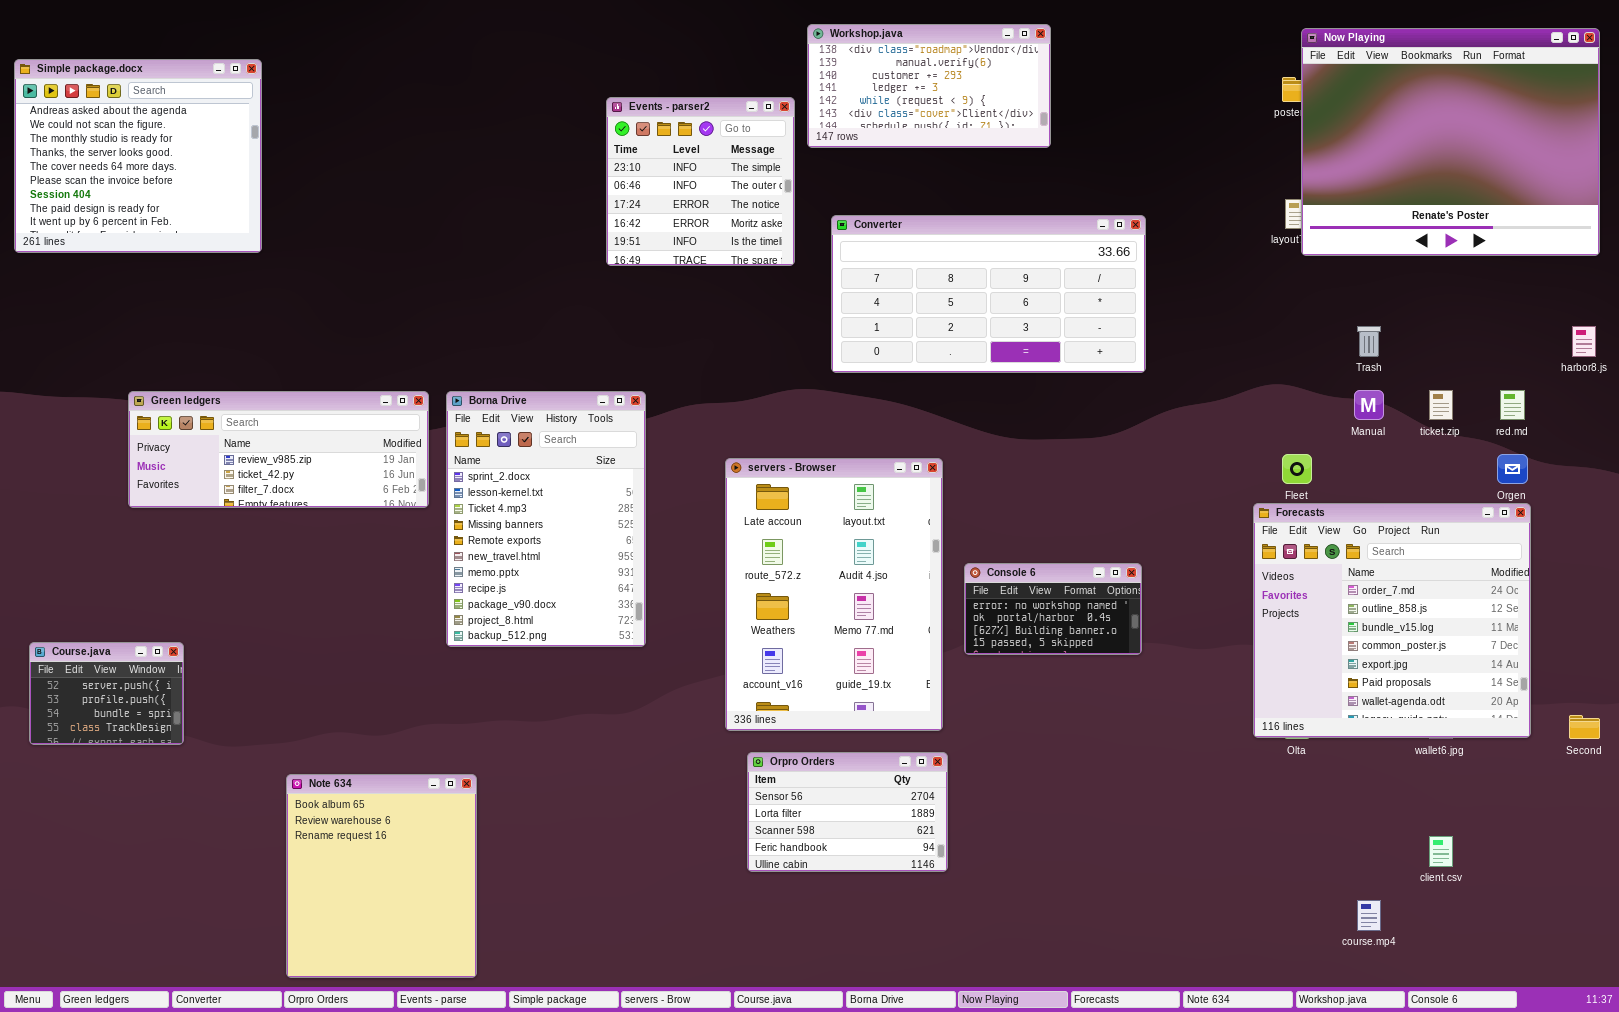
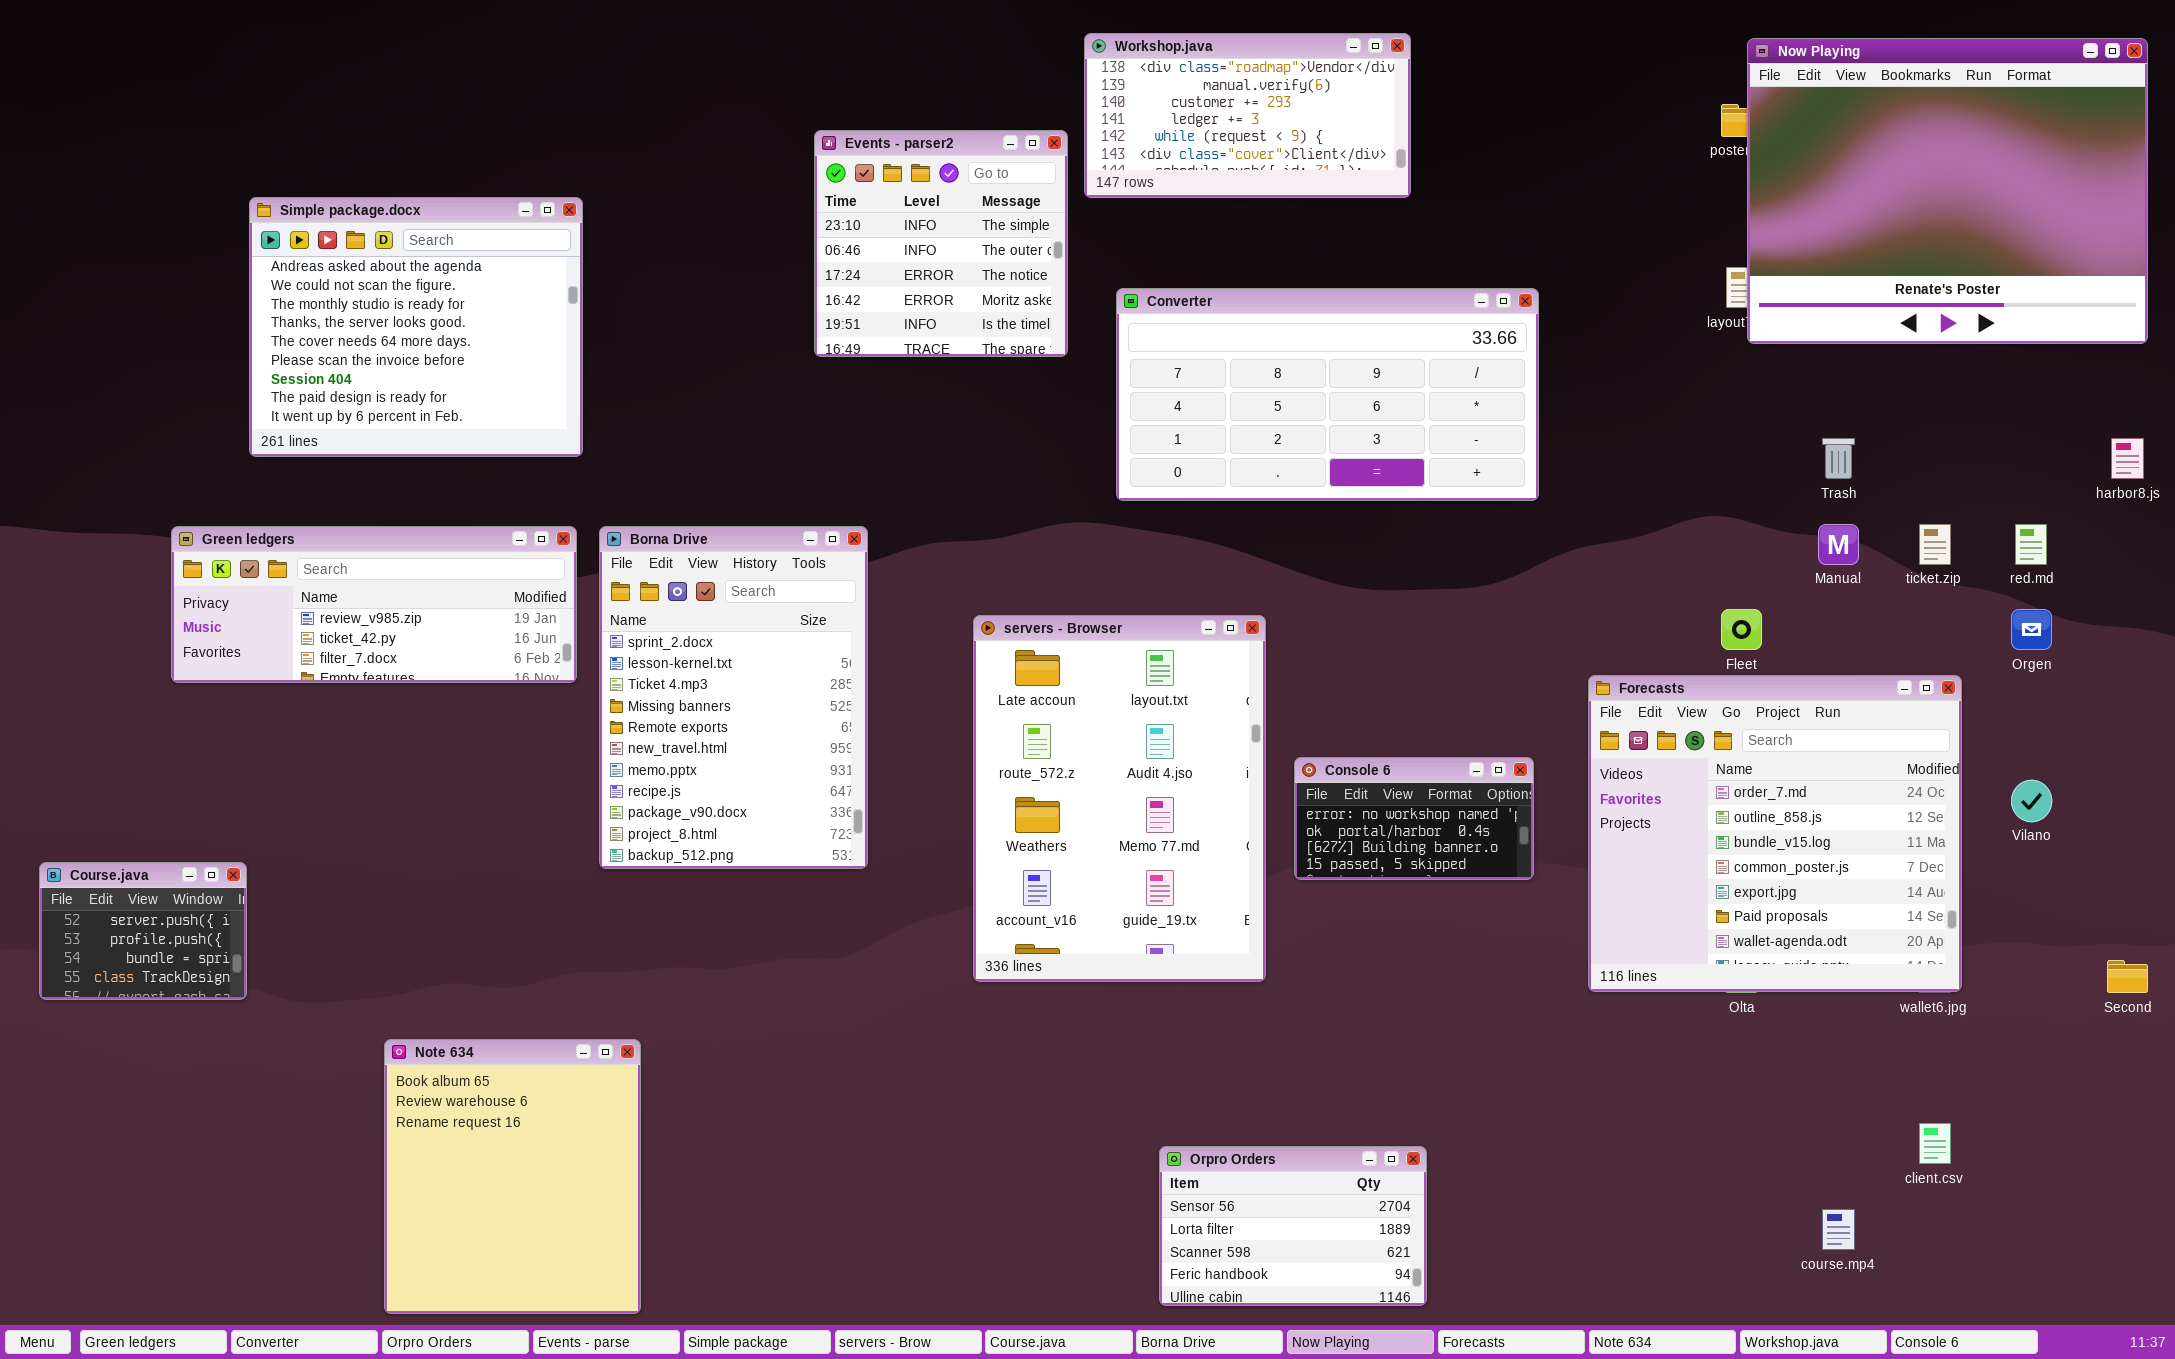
Simple package.docx: [14,59,262,253] -> [249,197,583,457], moved
Forecasts: [1253,503,1531,738] -> [1588,675,1962,992], moved
Orpro Orders: [747,752,948,872] -> [1159,1146,1427,1306], moved

